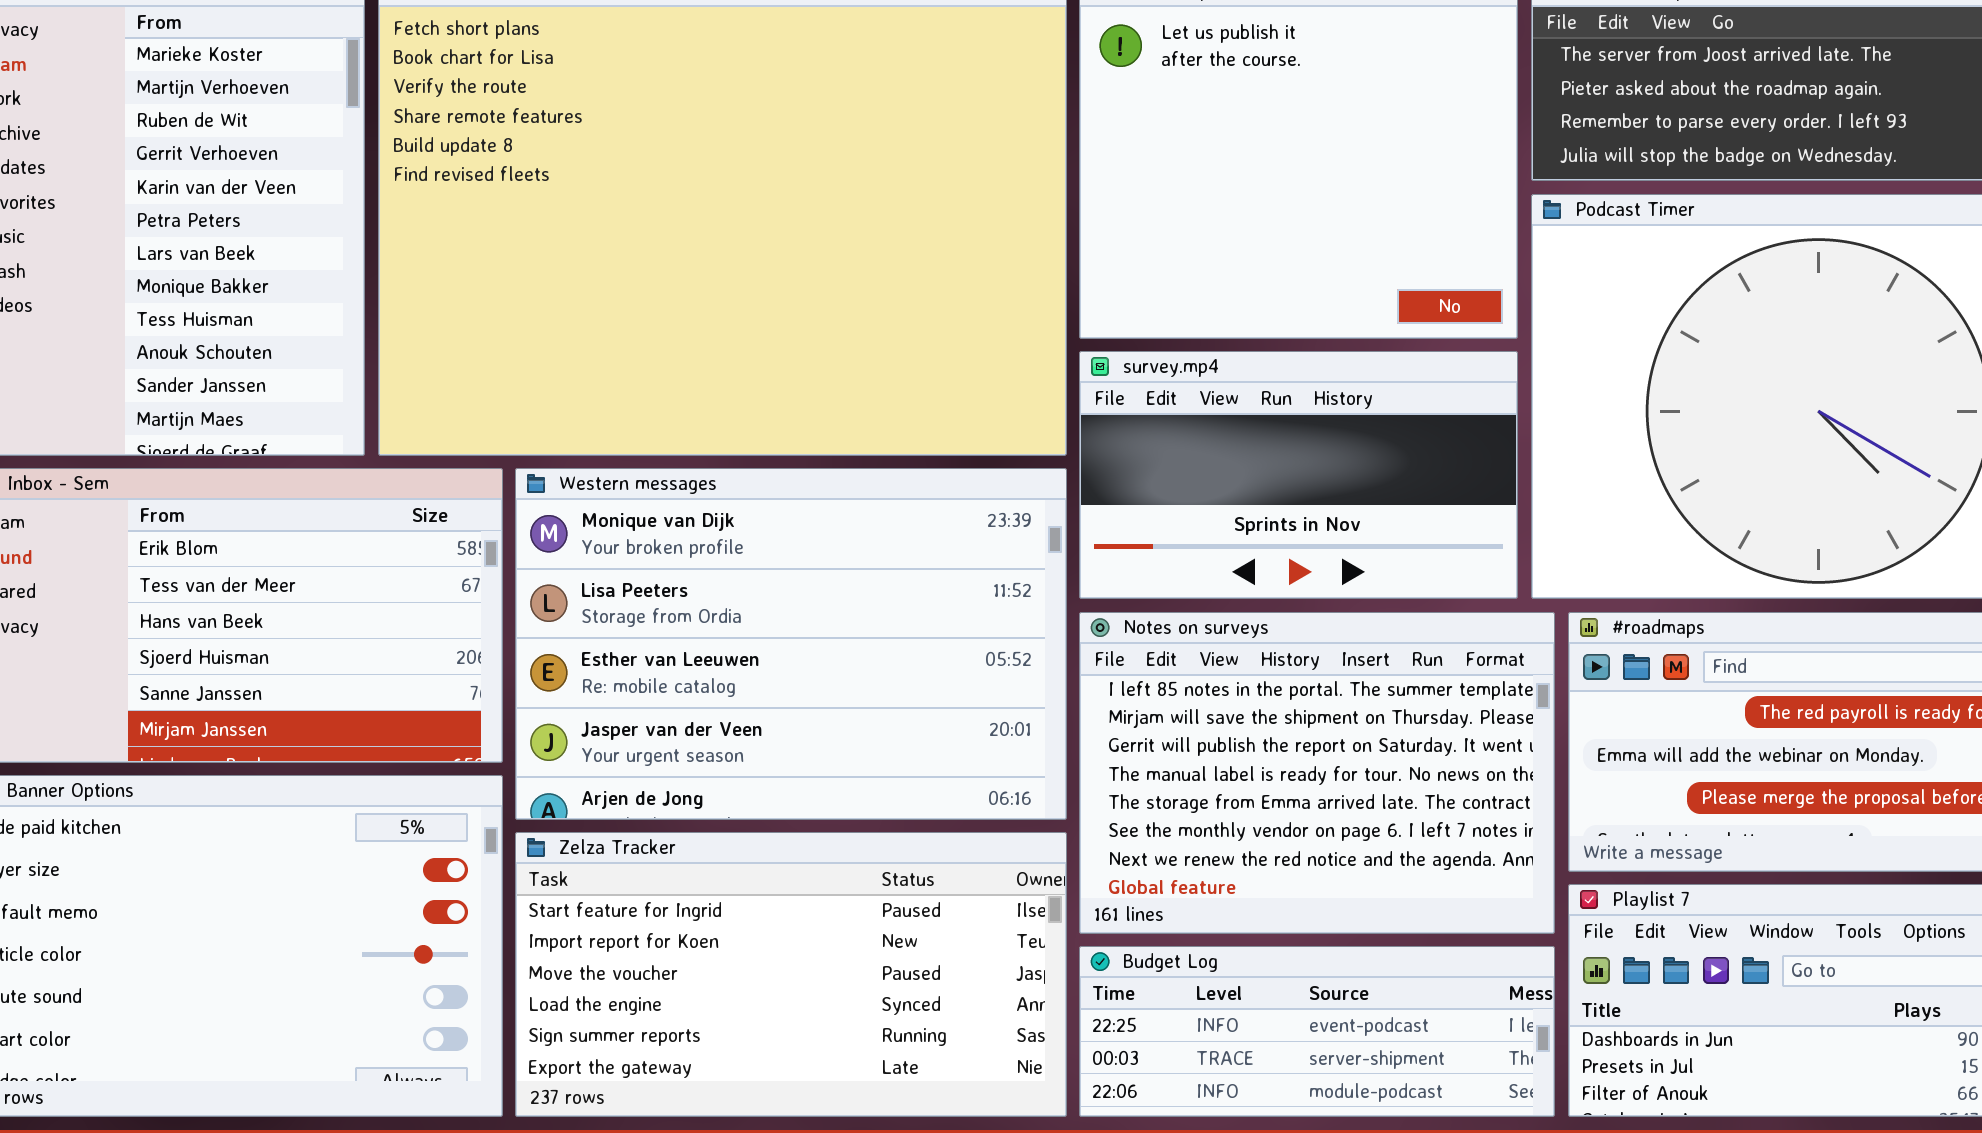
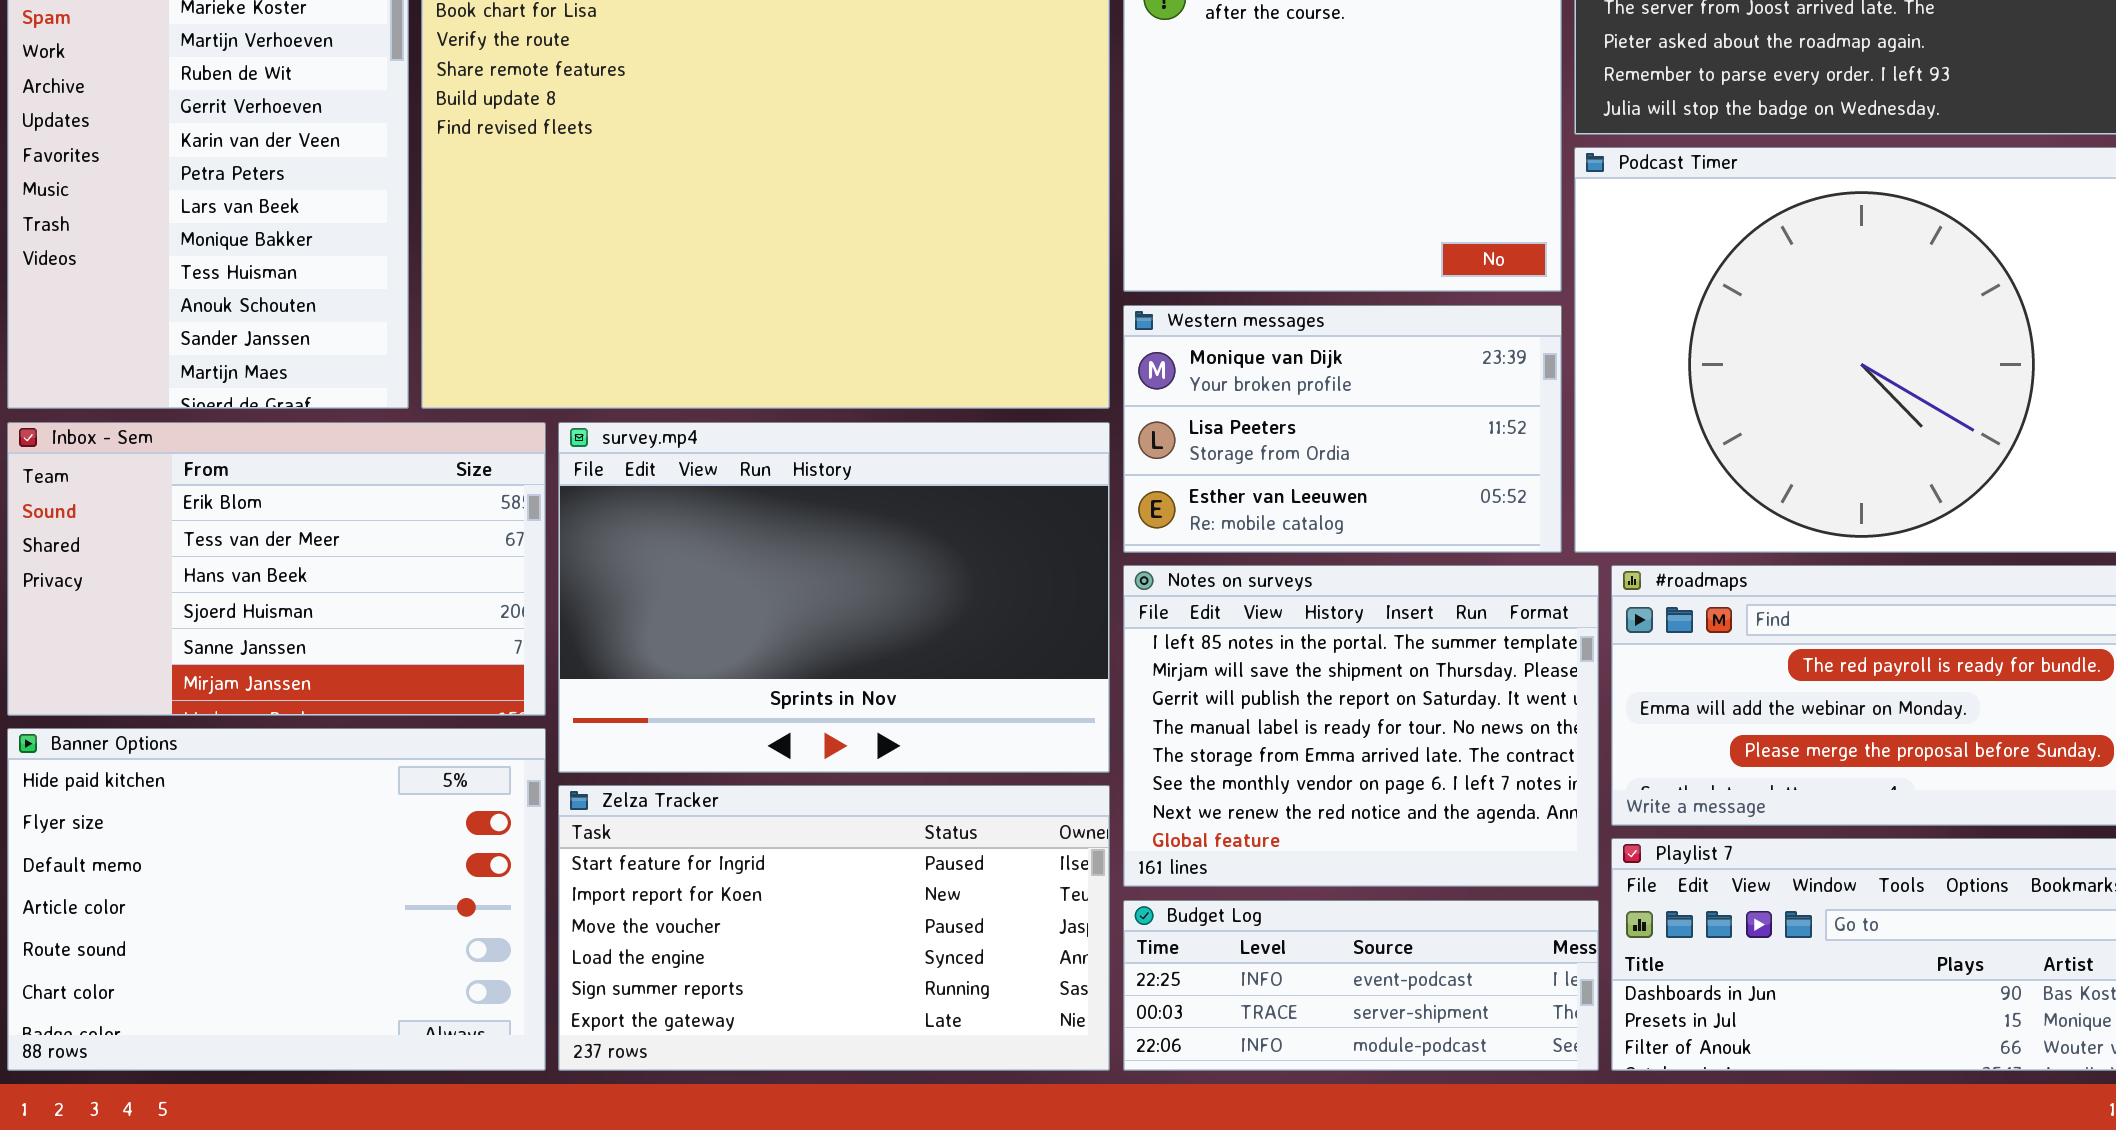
survey.mp4: [1079,351,1518,599] -> [558,422,1110,773], moved, resized
Western messages: [515,468,1067,820] -> [1123,305,1562,553], moved, resized

